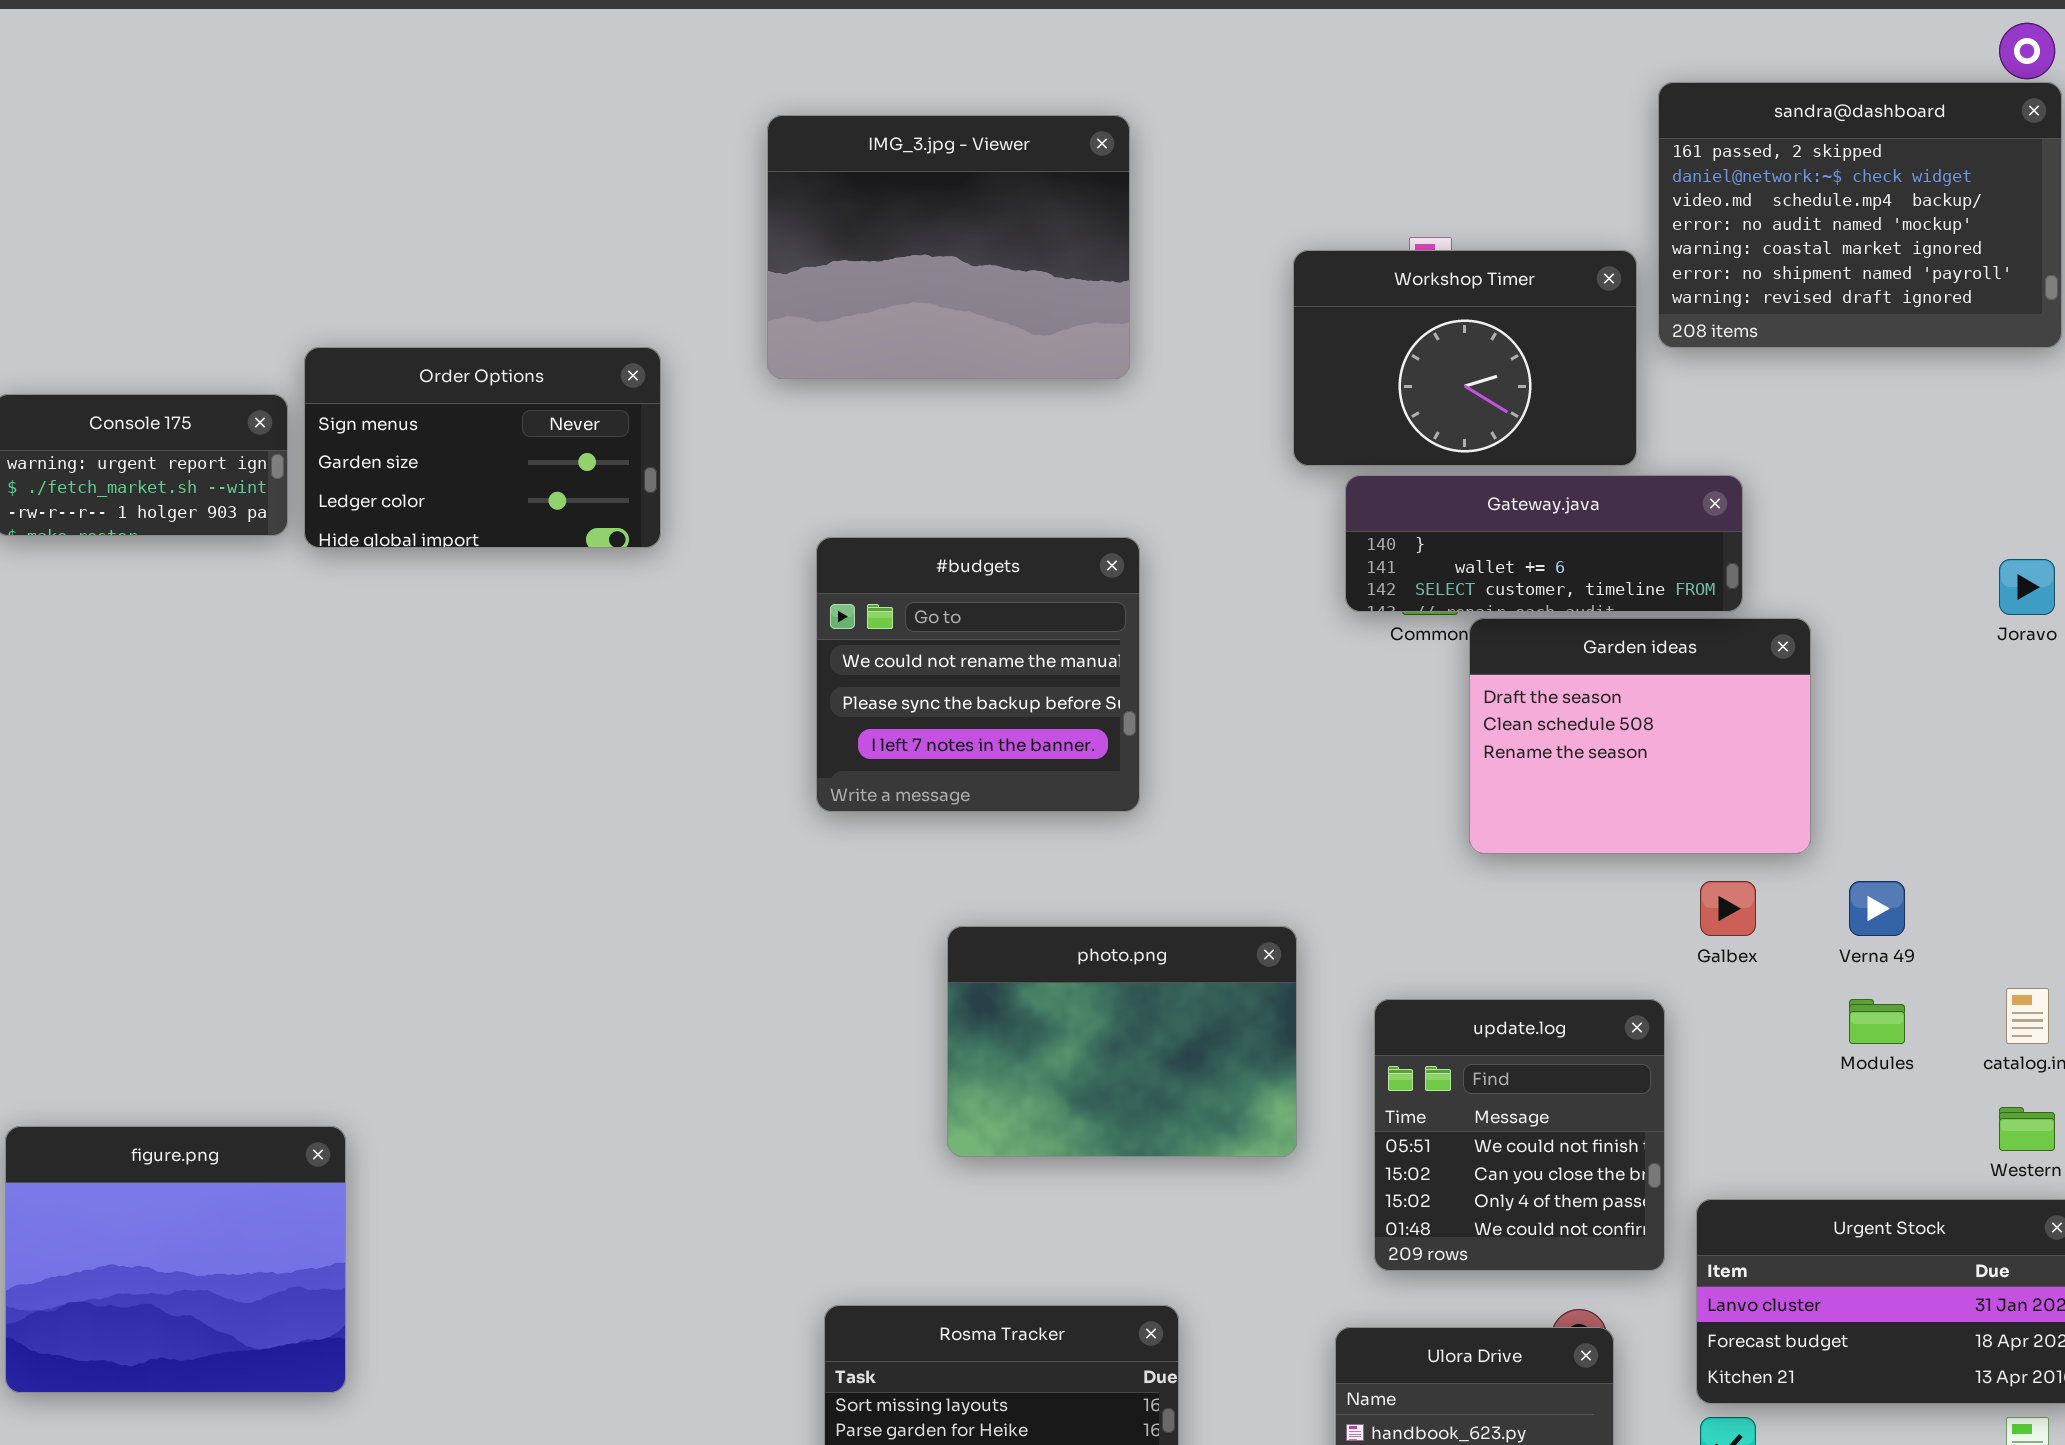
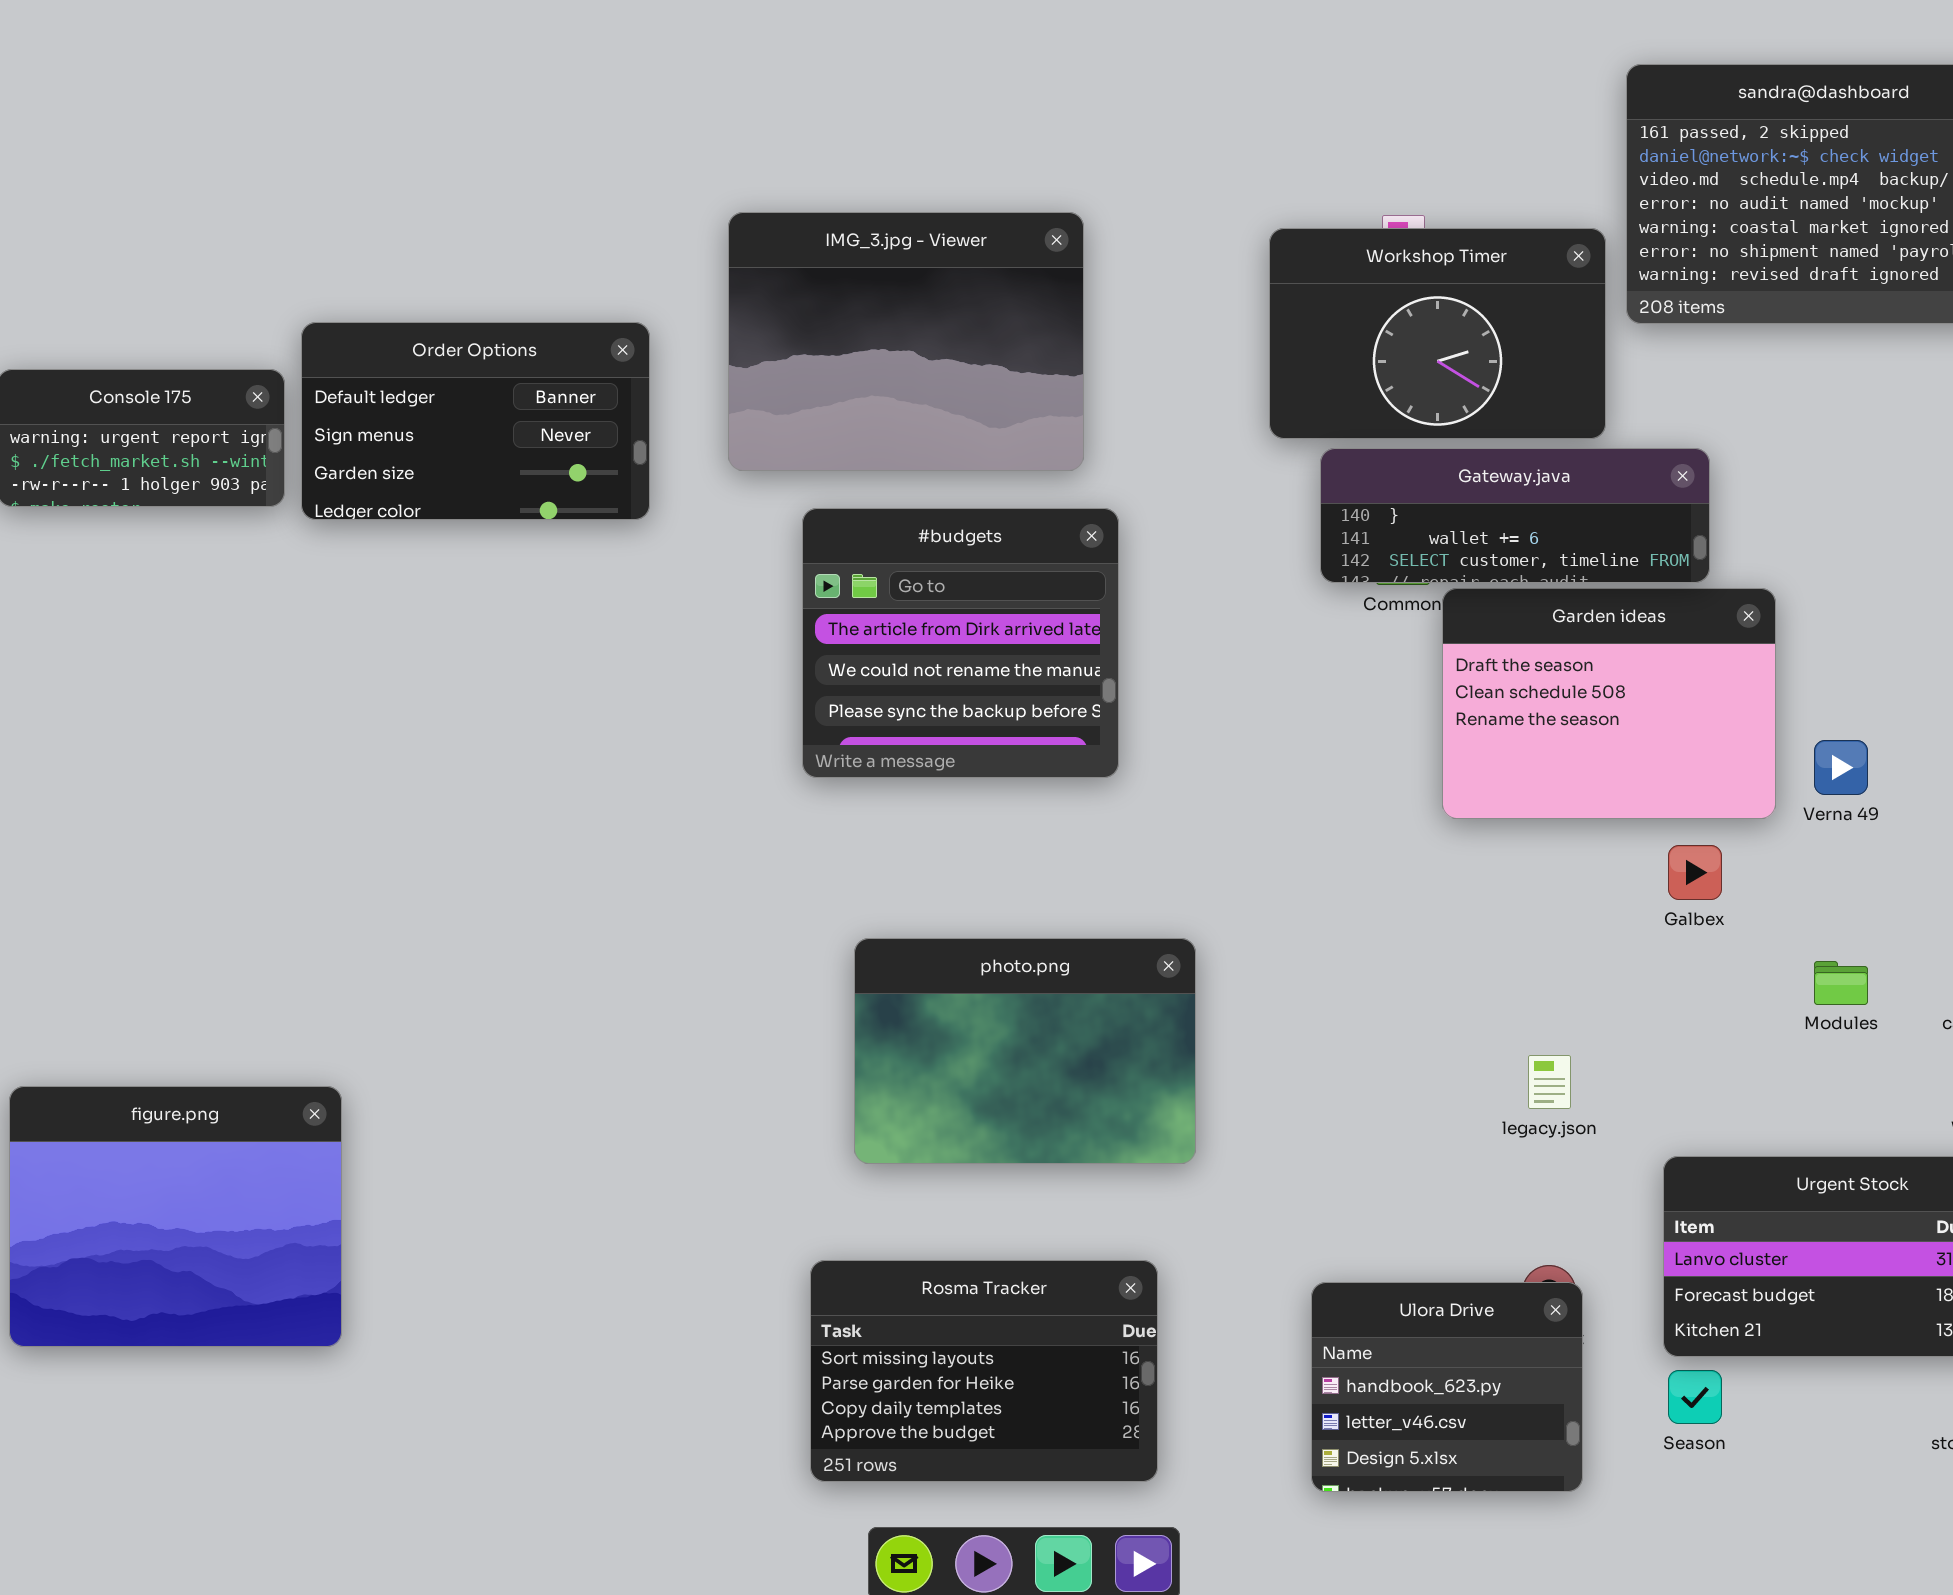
IMG_3.jpg - Viewer: [767,115,1130,379] -> [728,212,1084,471], moved
Order Options: [304,347,661,548] -> [301,322,650,520], scrolled up 1 row
#budgets: [816,537,1140,812] -> [802,508,1119,778], scrolled up 1 row
Verna 49: [1849,881,1905,936] -> [1814,740,1868,795], moved
photo.png: [947,926,1297,1157] -> [854,938,1196,1164], moved
update.log: [1374,999,1665,1271] -> none, closed

